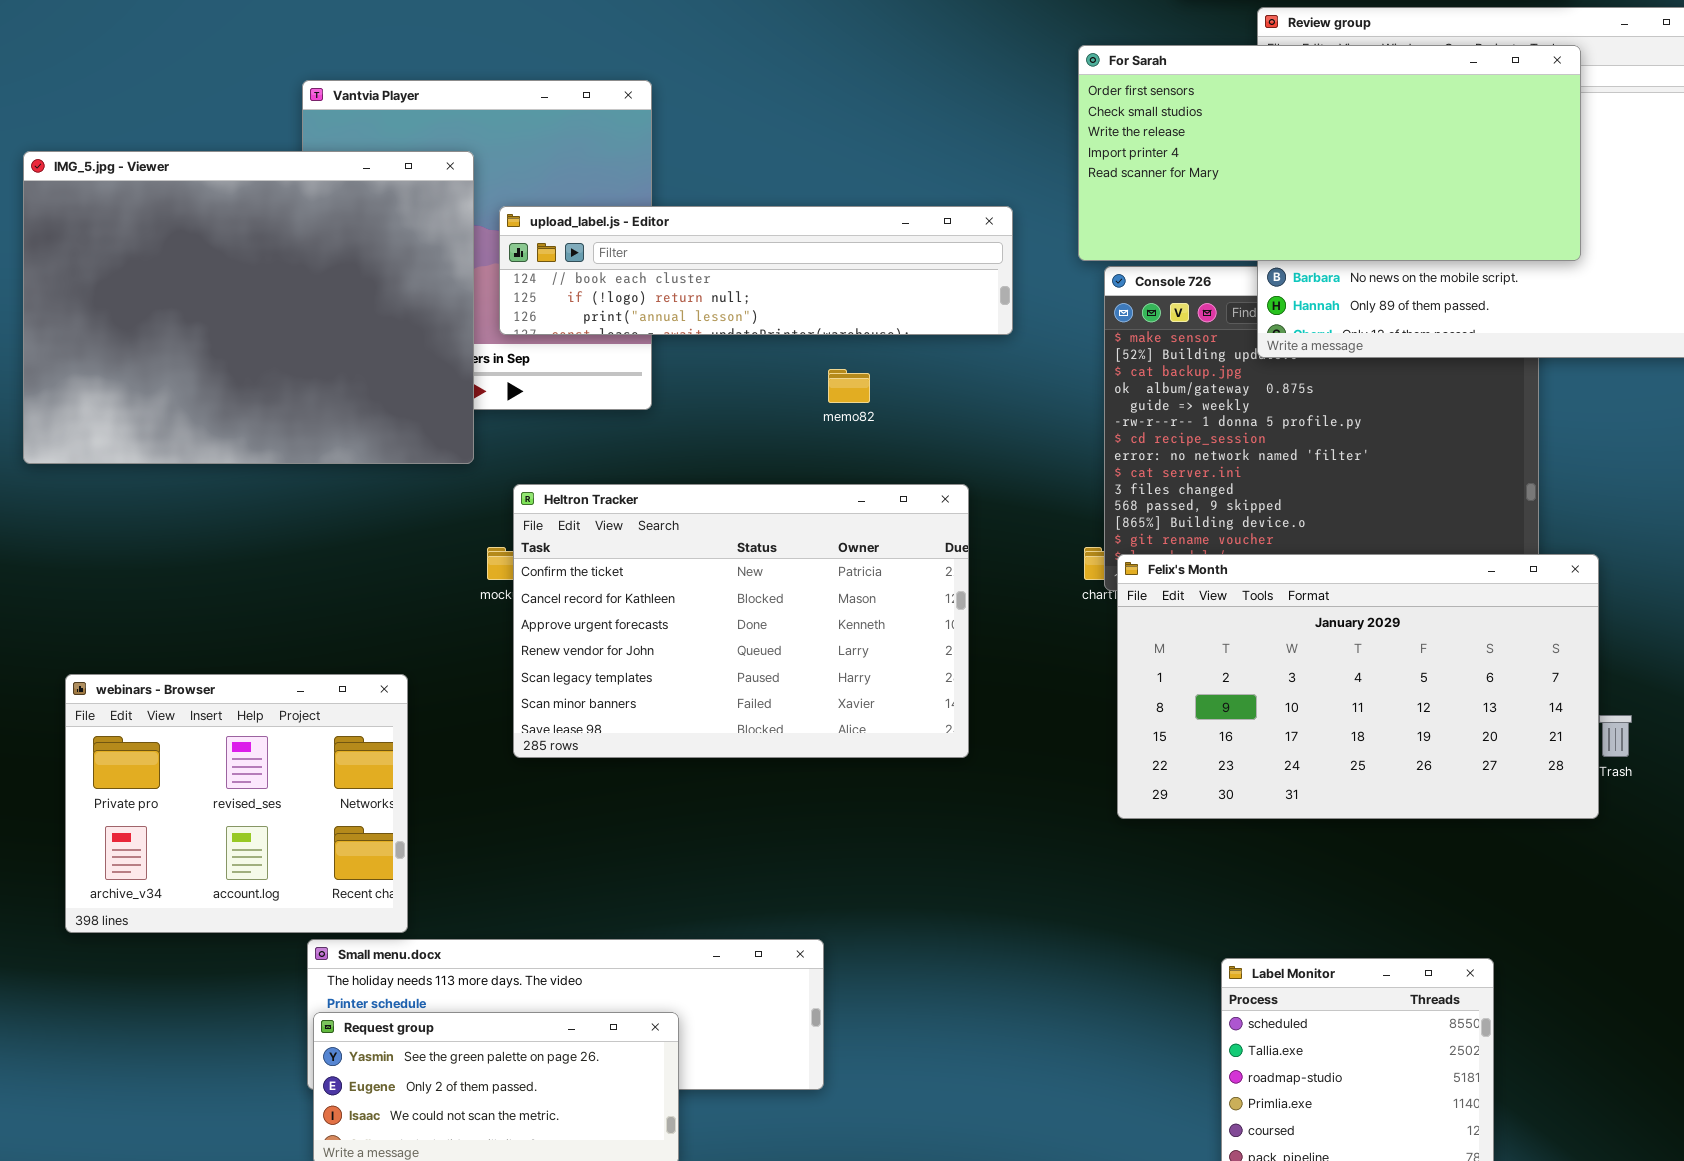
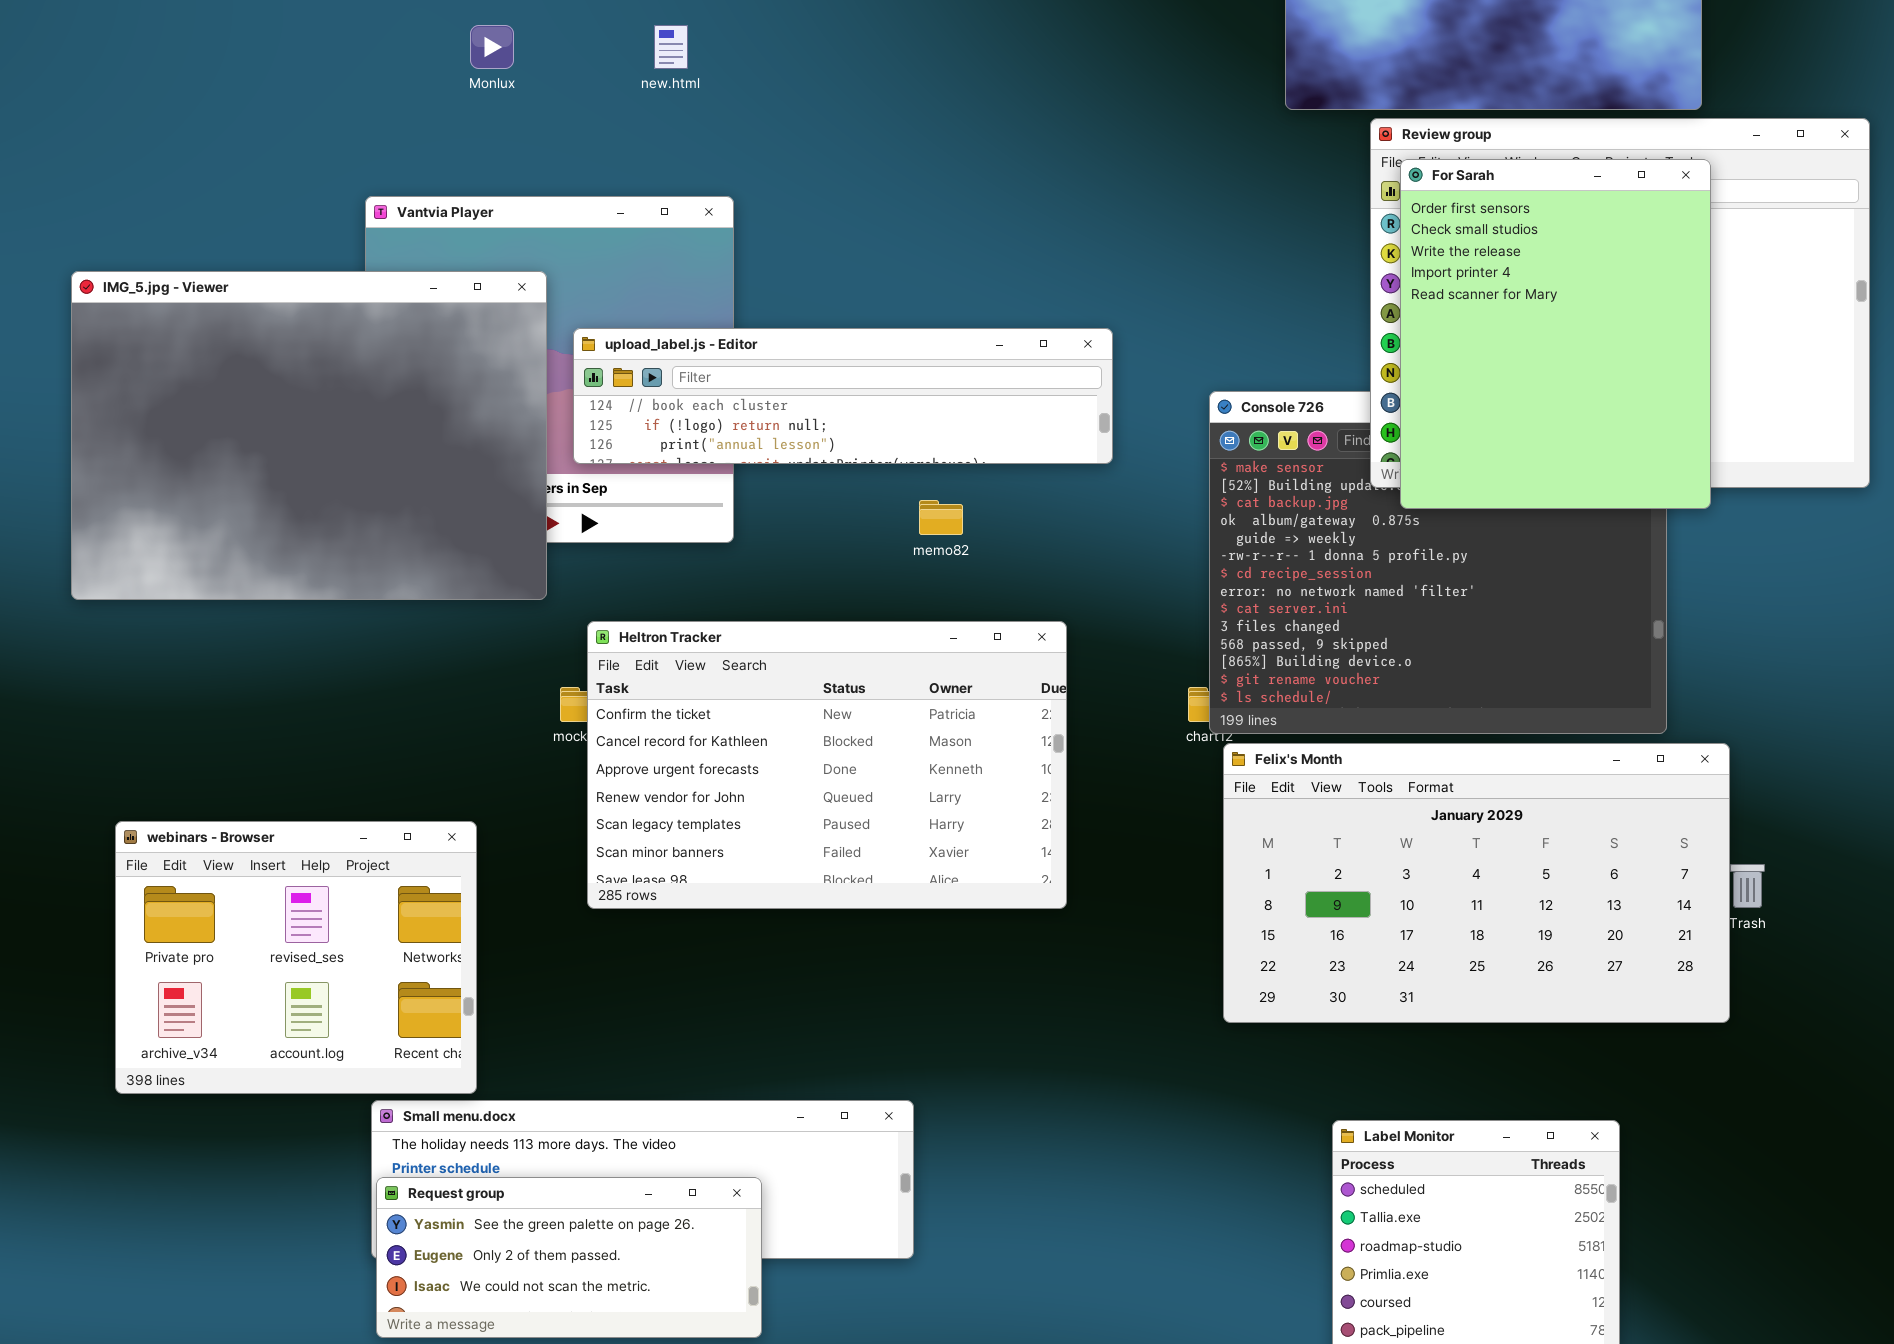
For Sarah: [1078,45,1581,261] -> [1400,159,1711,509], resized
Felix's Month: [1117,554,1599,819] -> [1223,743,1730,1023], moved

